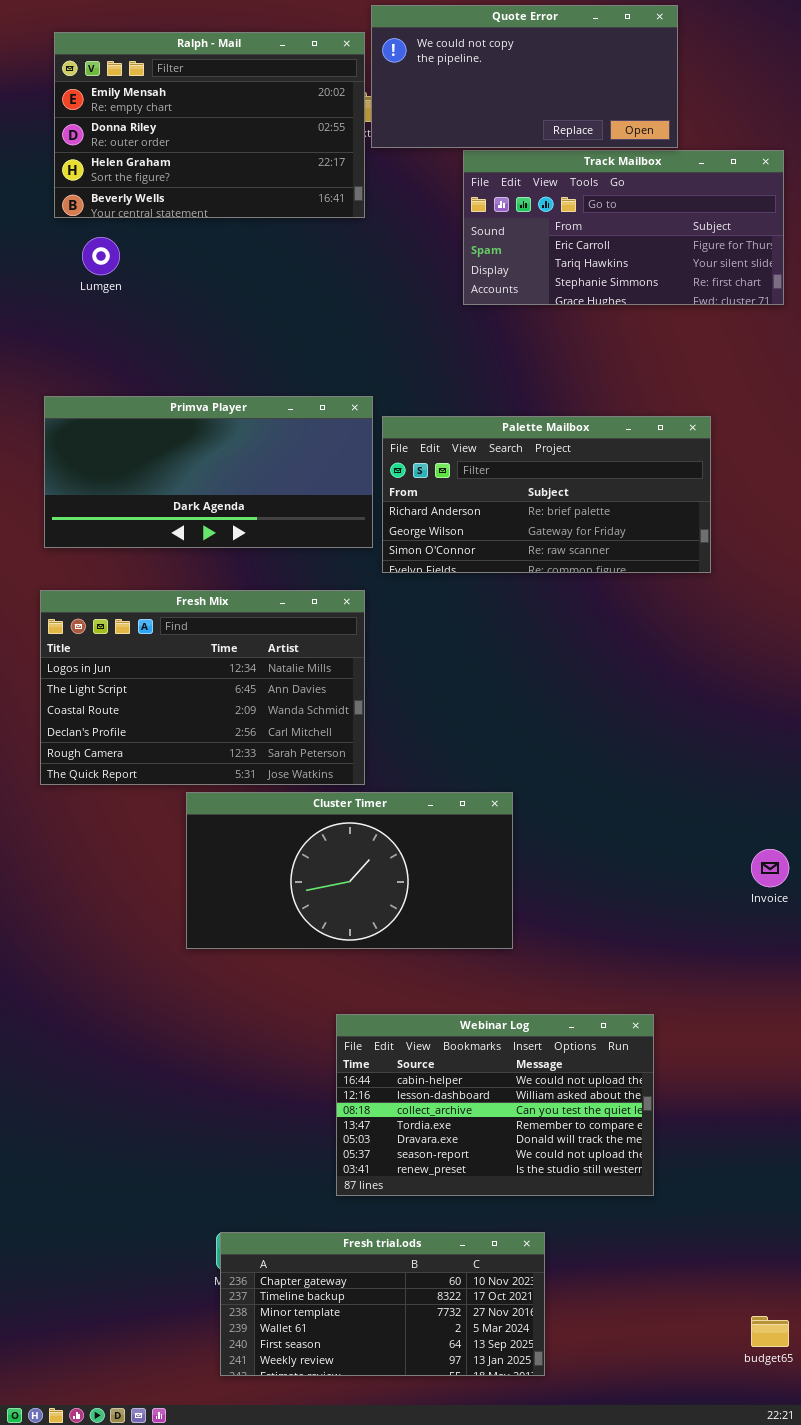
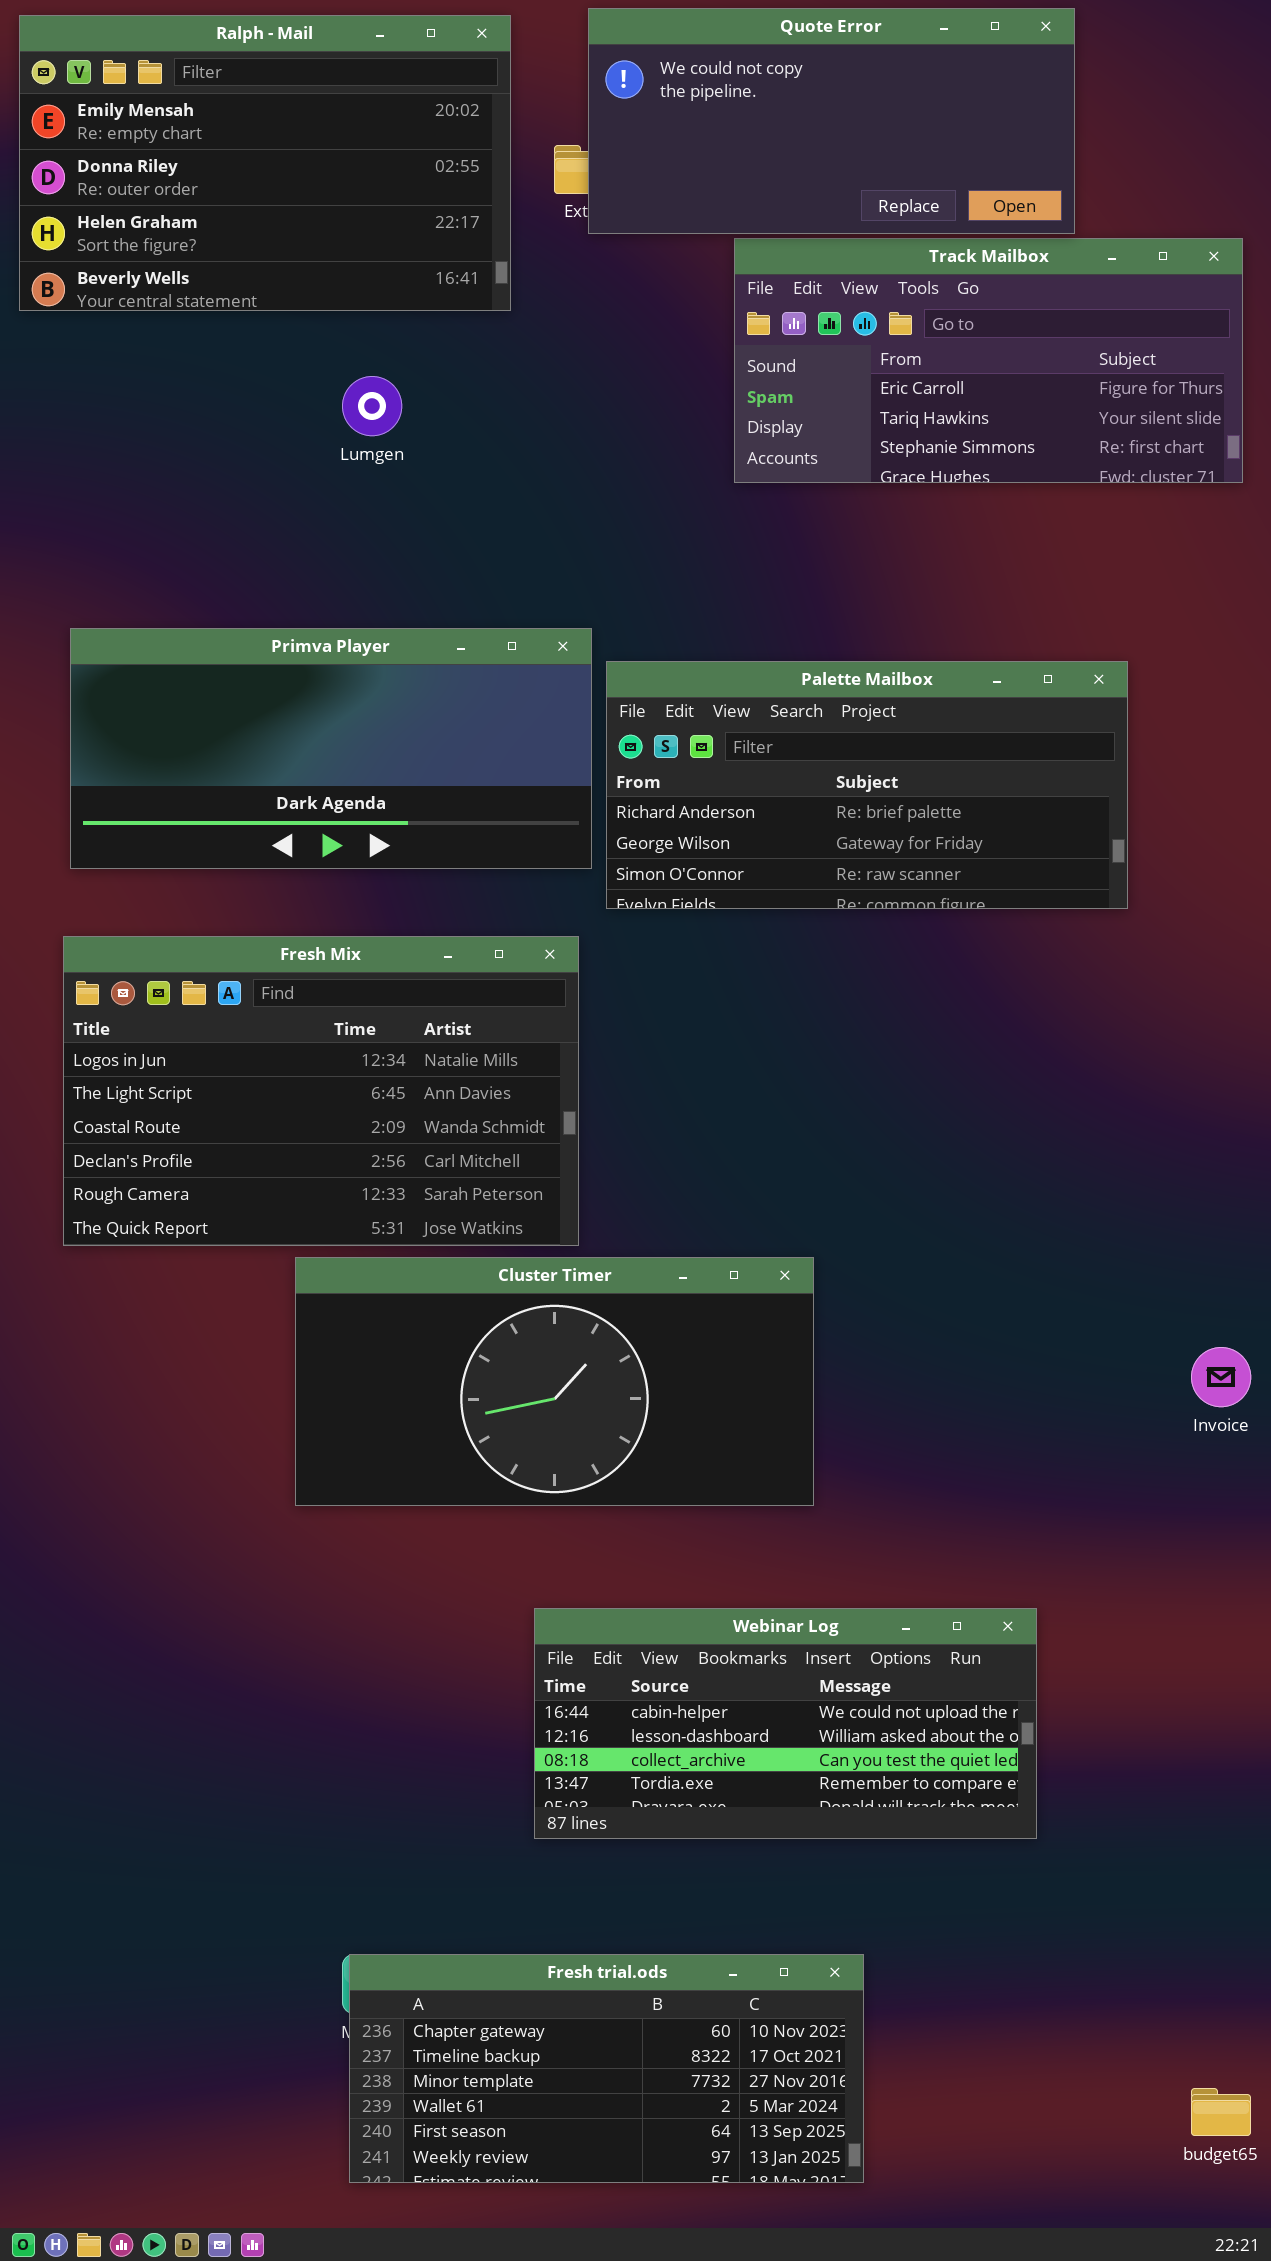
Ralph - Mail: [54,32,365,218] -> [19,15,511,311], moved
Lumgen: [82,237,120,275] -> [342,376,402,436], moved
Webinar Log: [336,1014,654,1196] -> [534,1608,1037,1839], resized

